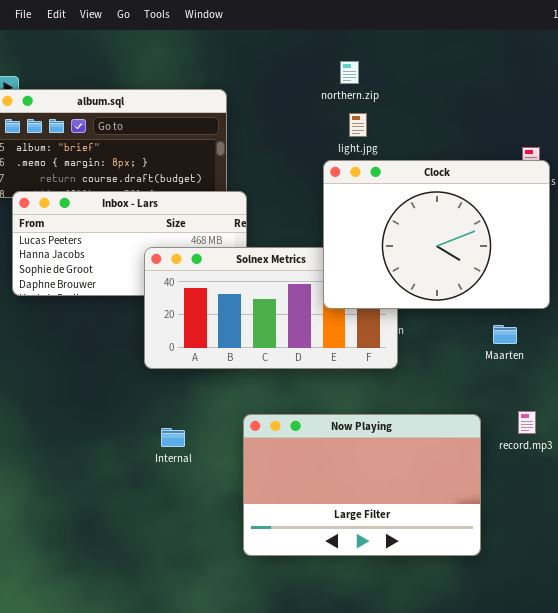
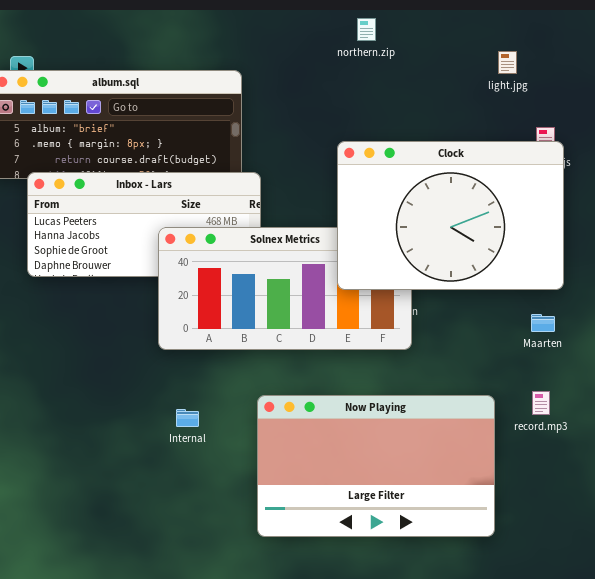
northern.zip: [340,61,359,84] -> [357,18,376,41], moved
light.jpg: [349,113,367,137] -> [498,51,517,74], moved
Maarten: [493,325,517,344] -> [531,314,555,332], moved

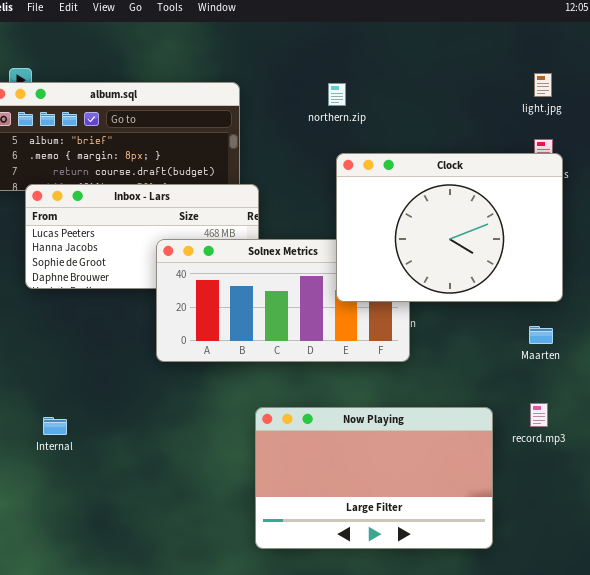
northern.zip: [357,18,376,41] -> [328,83,346,106], moved
light.jpg: [498,51,517,74] -> [534,73,552,97], moved
Internal: [176,409,199,427] -> [43,417,67,435], moved

